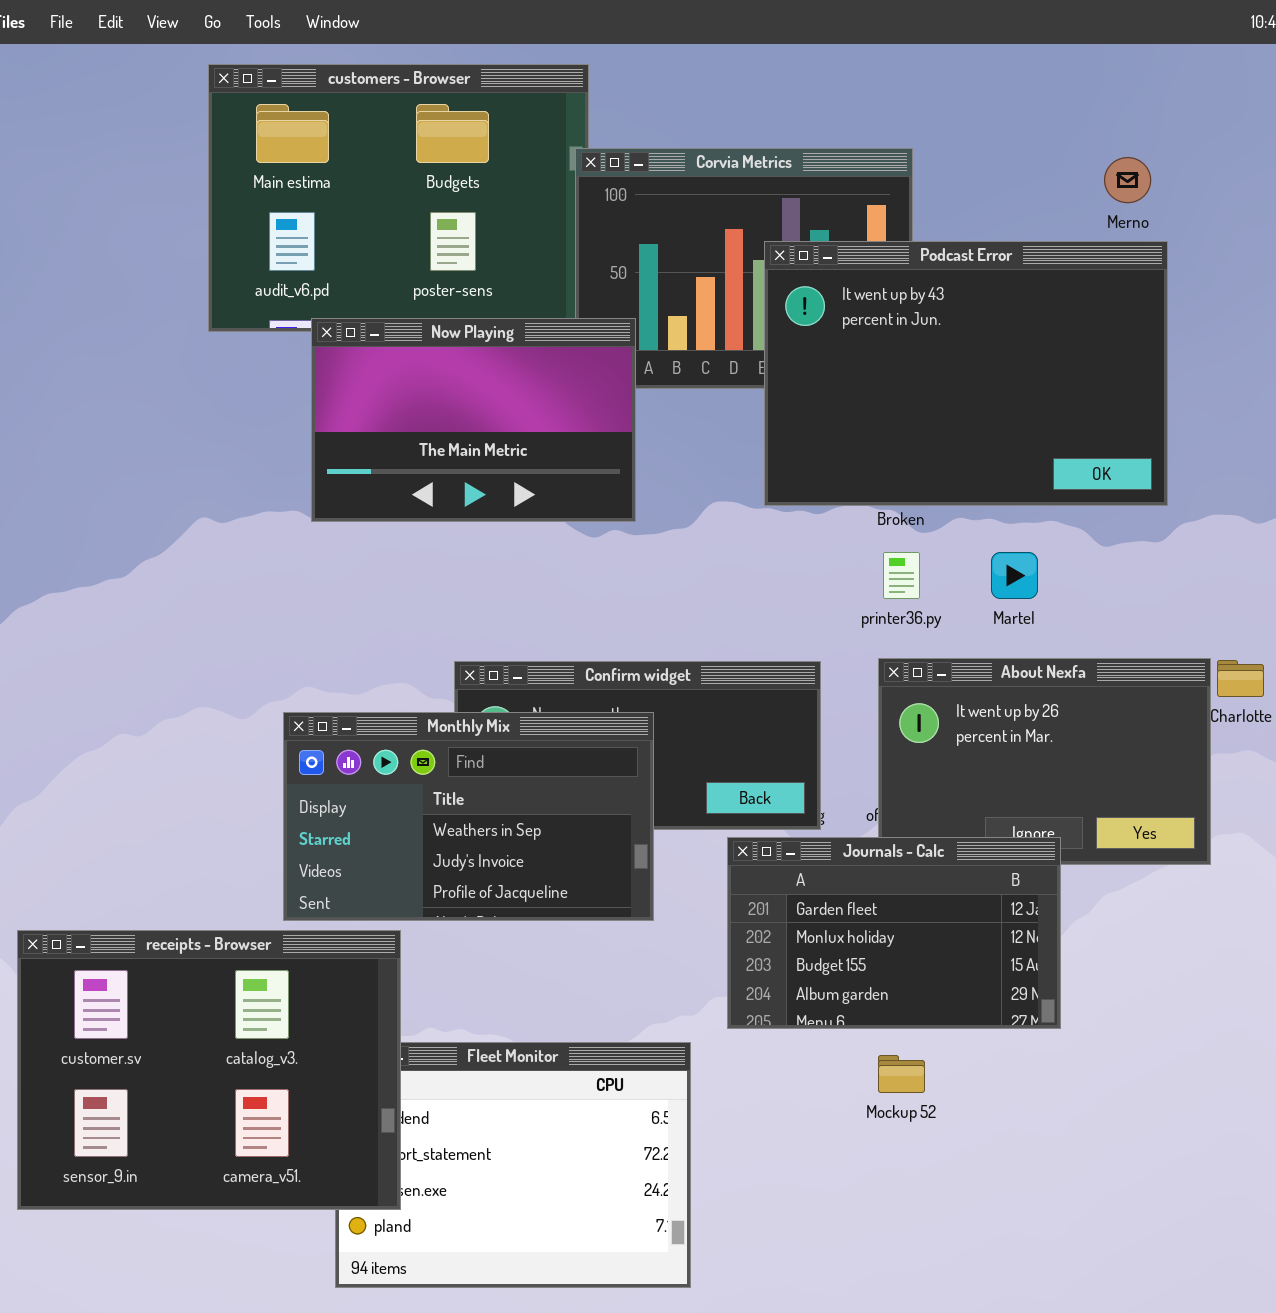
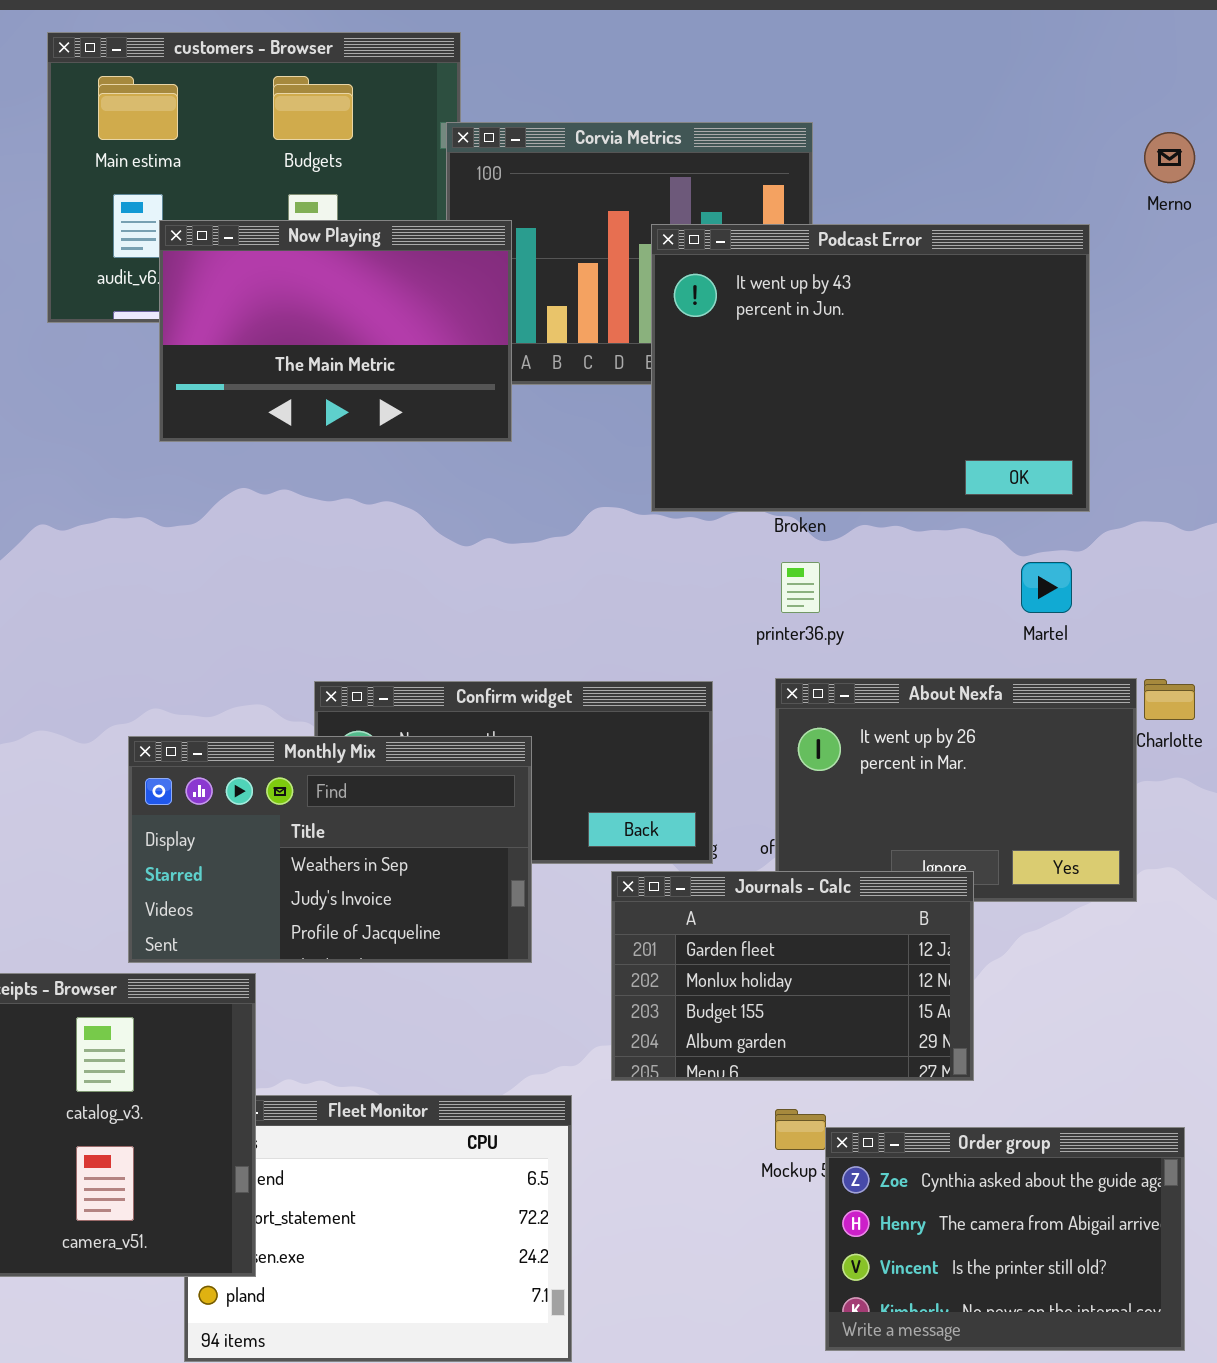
Merno: [1104,157,1151,203] -> [1144,132,1195,183], moved
Now Playing: [311,318,636,522] -> [159,220,512,442], moved
Martel: [991,552,1038,599] -> [1021,562,1072,613], moved
Order group: none -> [825,1127,1185,1351], opened

